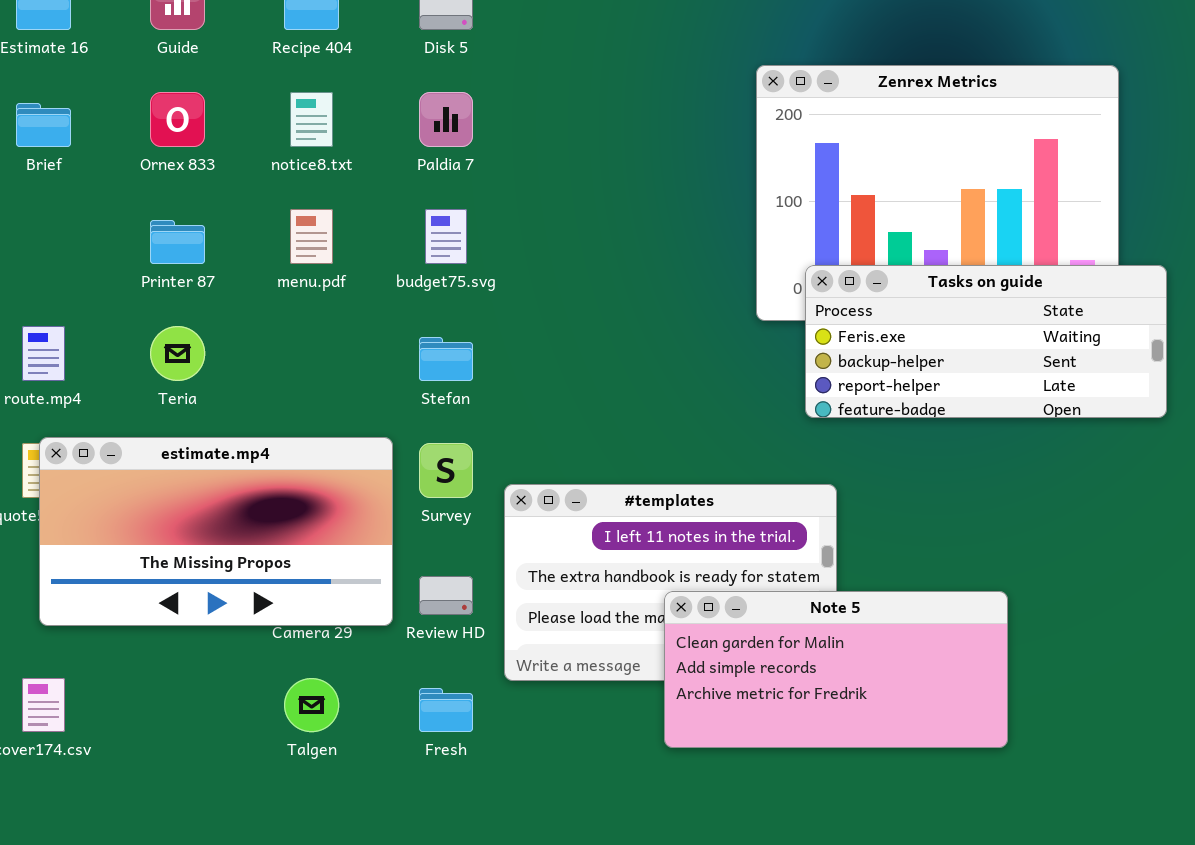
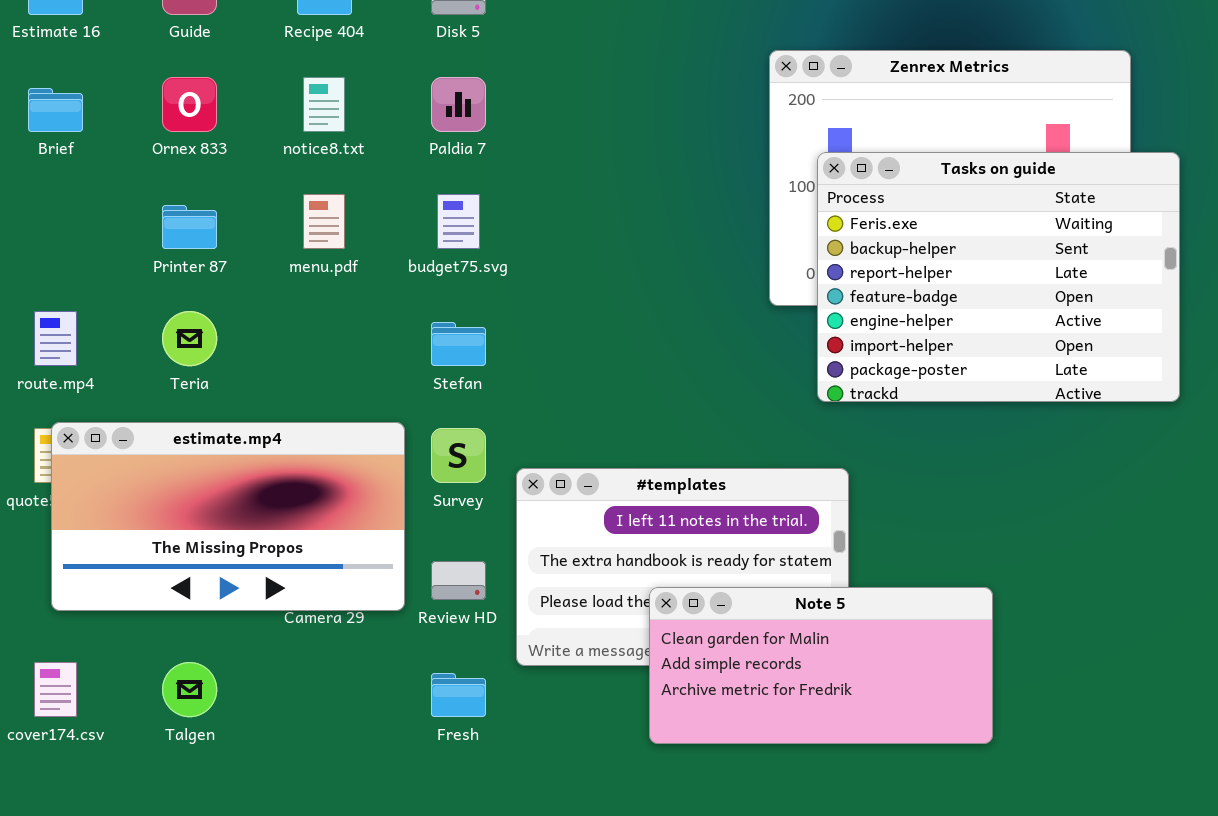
Tasks on guide: [805,265,1167,418] -> [817,152,1180,402], resized
Note 5: [664,591,1008,748] -> [649,587,993,744], moved
Talgen: [284,678,339,732] -> [162,662,217,717], moved

